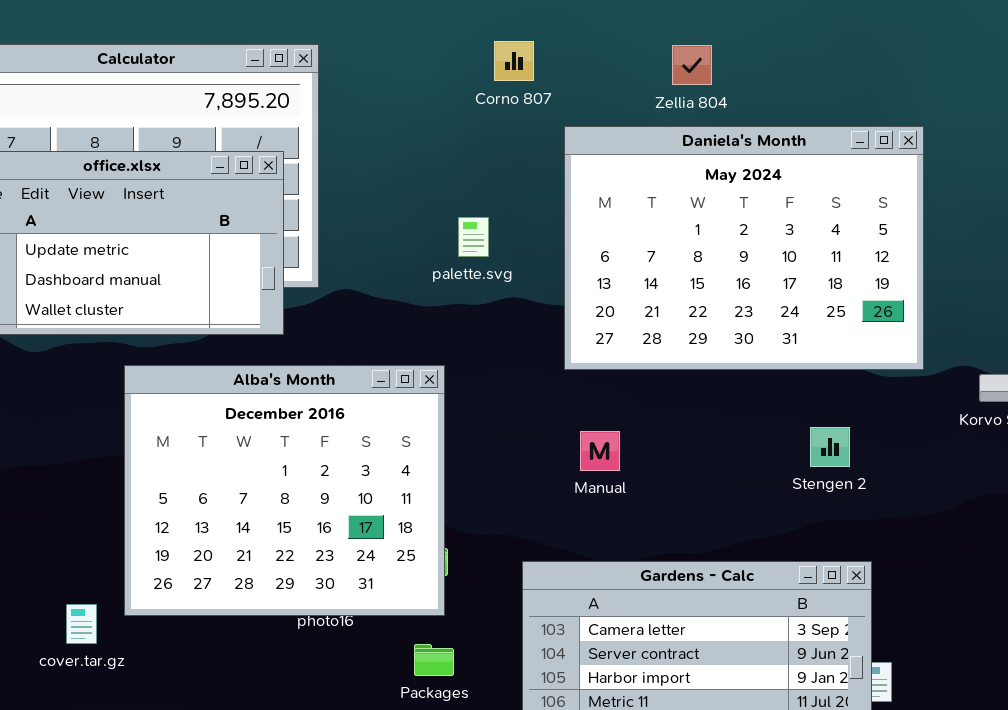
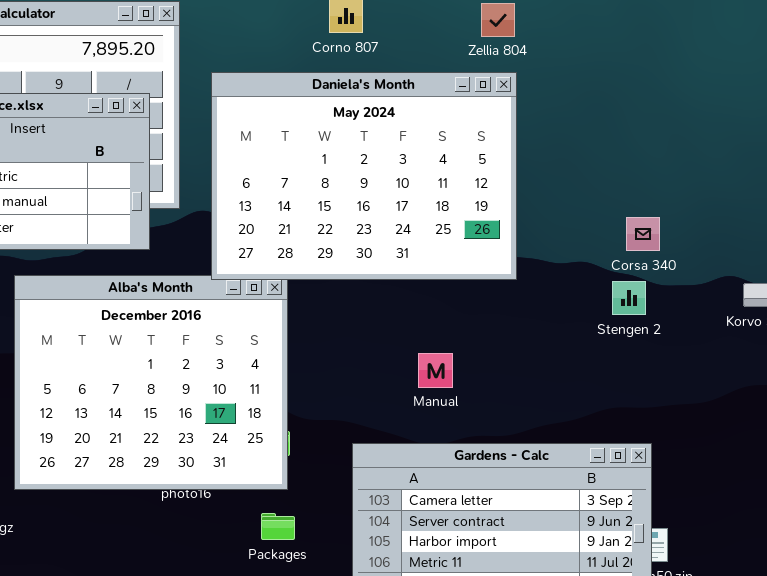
Daniela's Month: [564,126,924,370] -> [211,72,517,280], moved
Stengen 2: [810,427,850,467] -> [612,281,646,315], moved
Manual: [580,431,620,471] -> [418,353,453,388], moved

